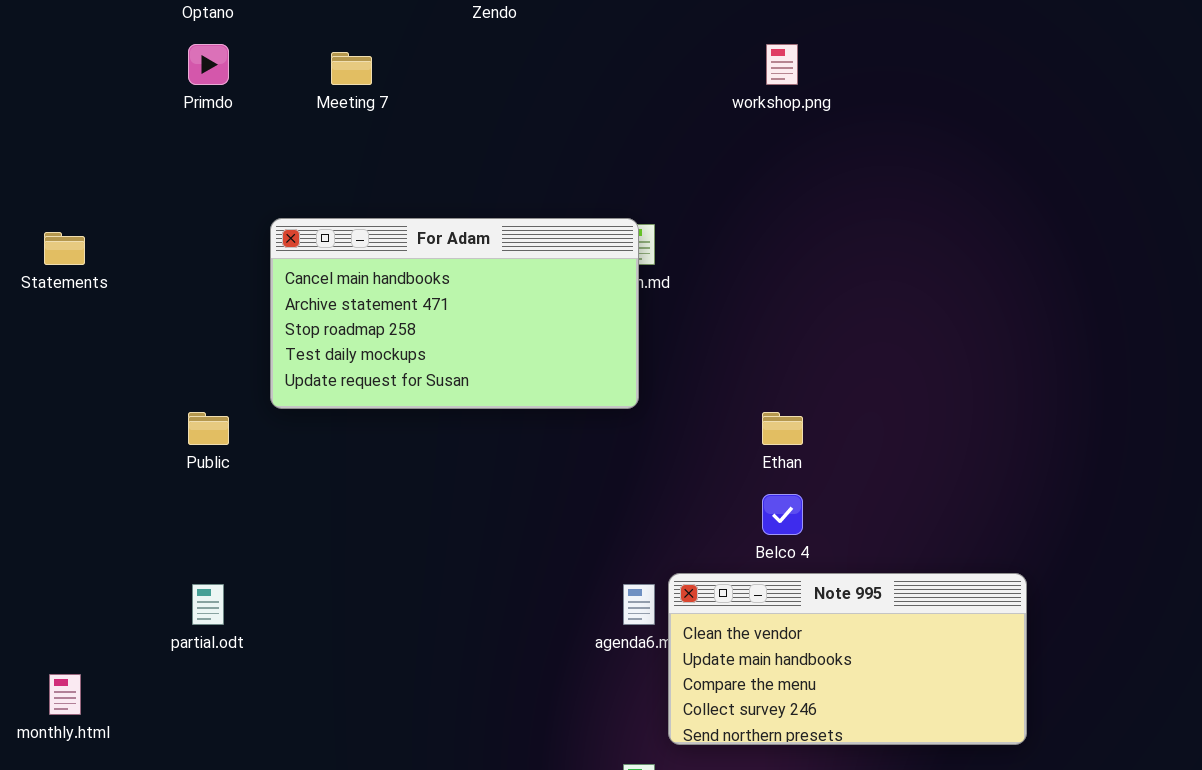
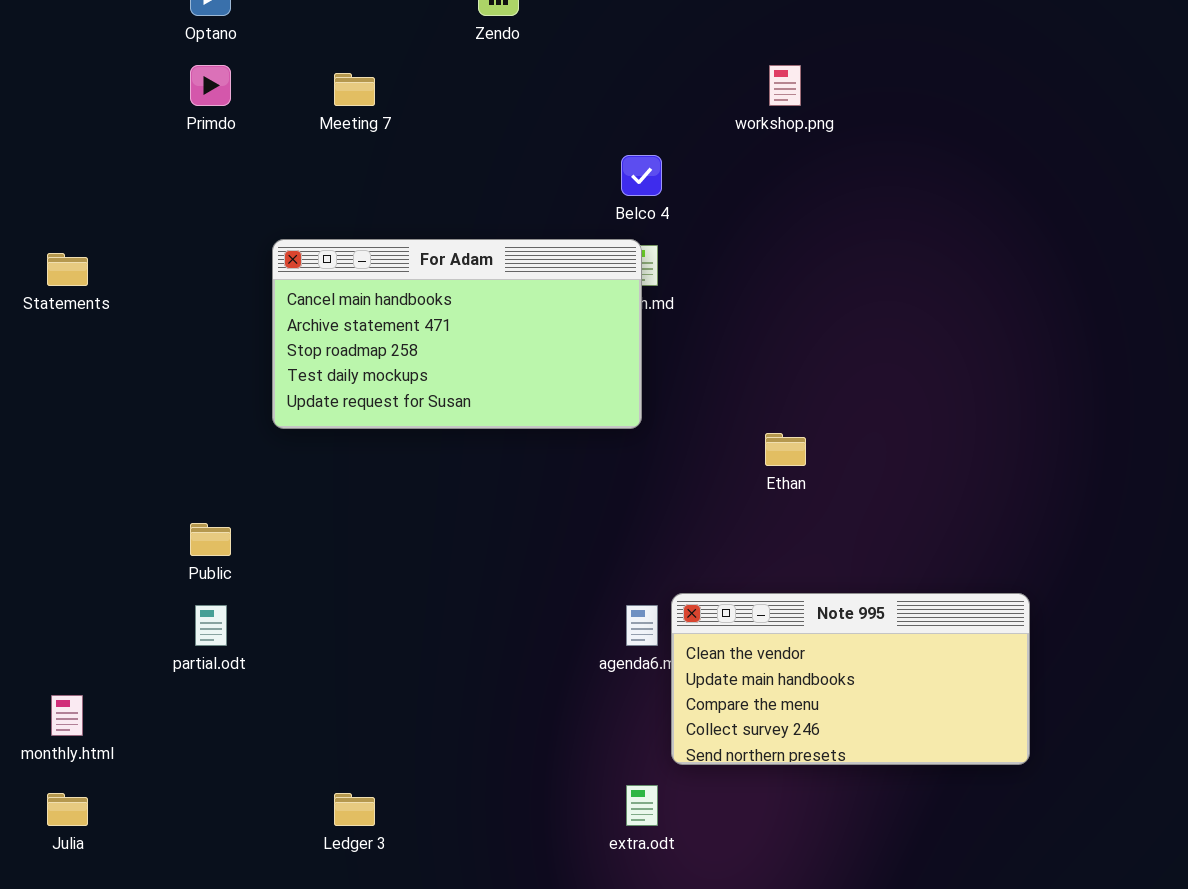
Public: [188,412,229,445] -> [190,523,231,556], moved
Belco 4: [762,494,803,535] -> [621,155,662,196], moved

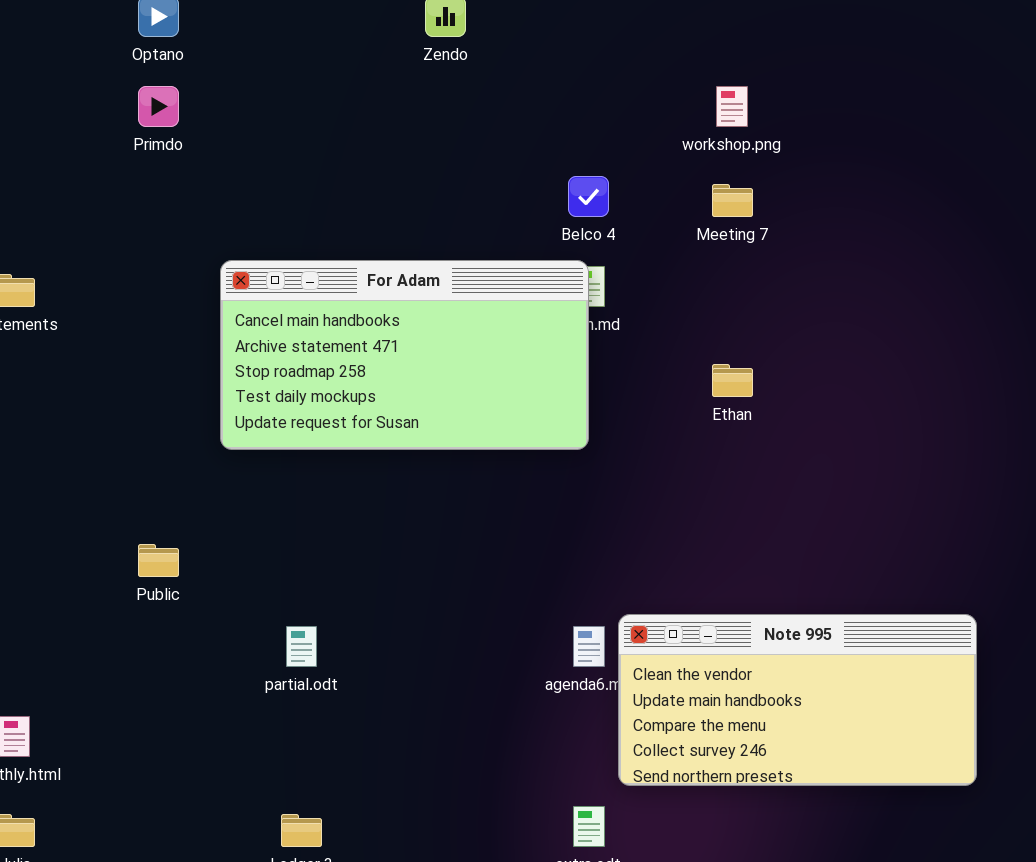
Meeting 7: [334,73,375,106] -> [712,184,753,217], moved
Ethan: [765,433,806,466] -> [712,364,753,397], moved
partial.odt: [195,605,227,646] -> [286,626,317,667], moved

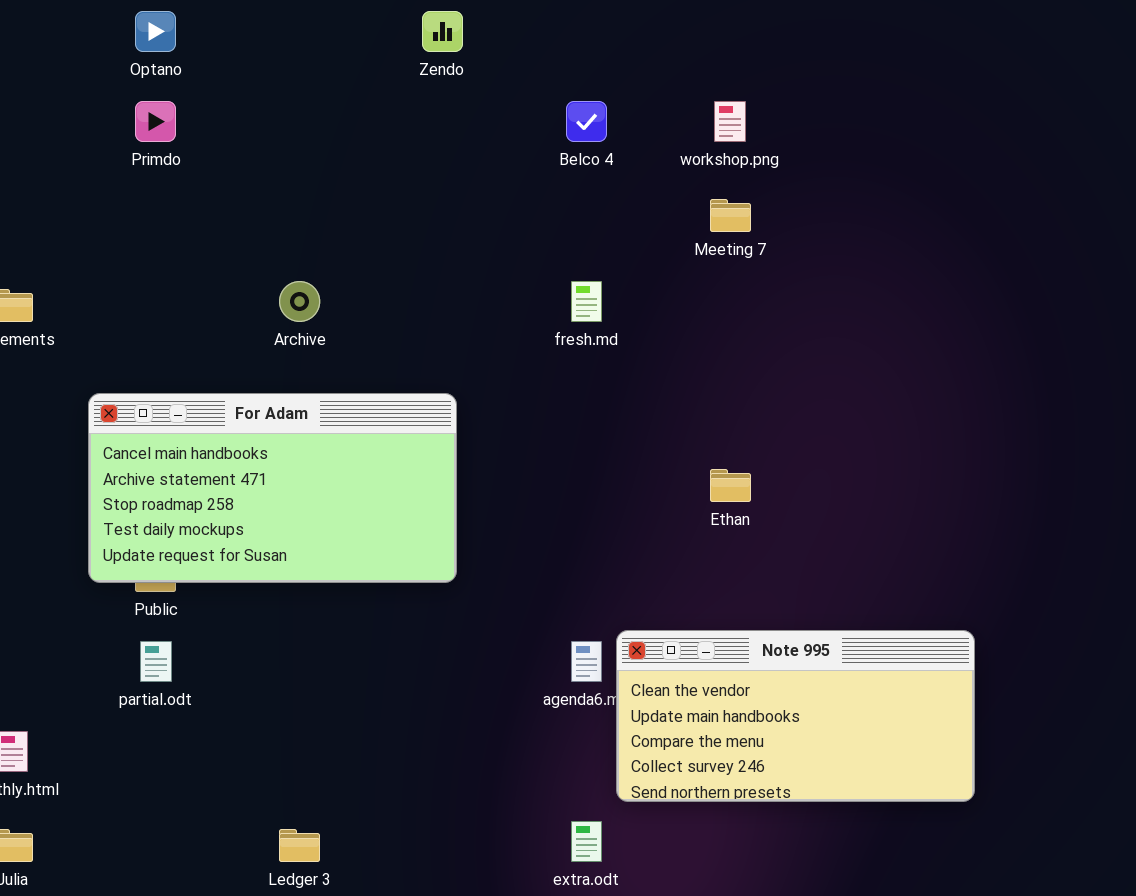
Belco 4: [568,176,609,217] -> [566,101,607,142], moved
For Adam: [220,260,589,450] -> [88,393,457,583], moved
Ethan: [712,364,753,397] -> [710,469,751,502], moved
partial.odt: [286,626,317,667] -> [140,641,172,682], moved

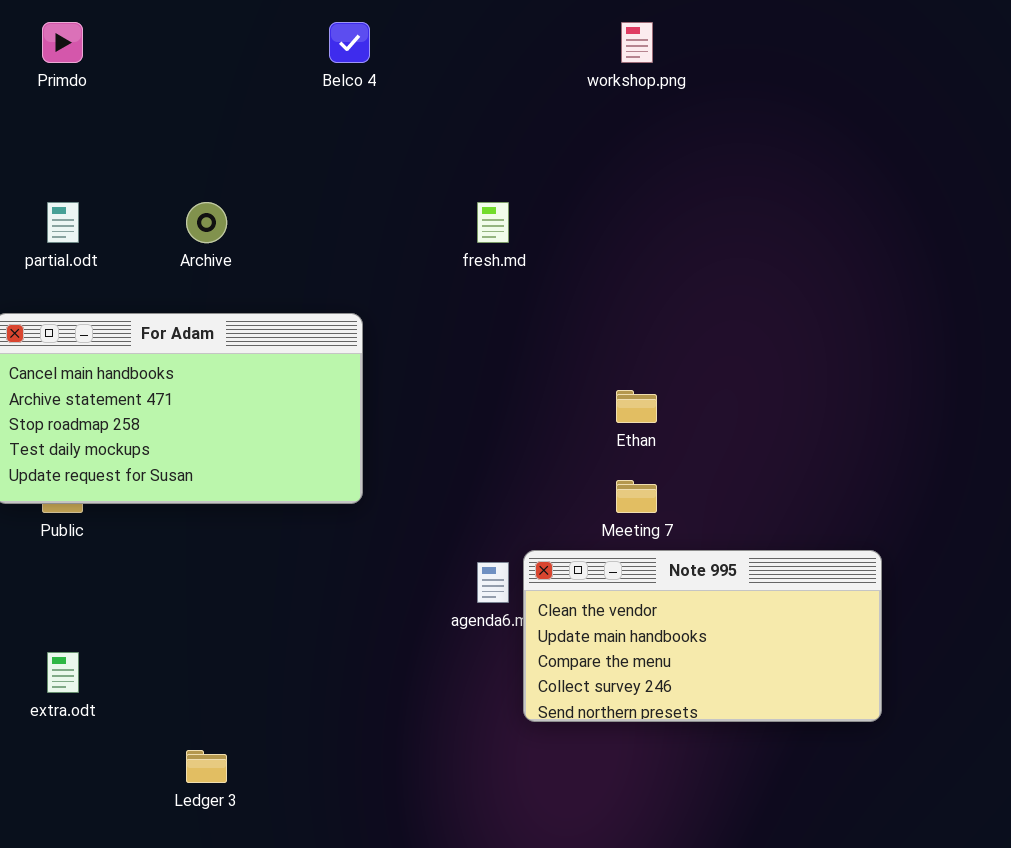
Belco 4: [566,101,607,142] -> [329,22,370,63], moved
Meeting 7: [710,199,751,232] -> [616,480,657,513], moved
partial.odt: [140,641,172,682] -> [47,202,79,243], moved
extra.odt: [571,821,602,862] -> [47,652,79,693], moved

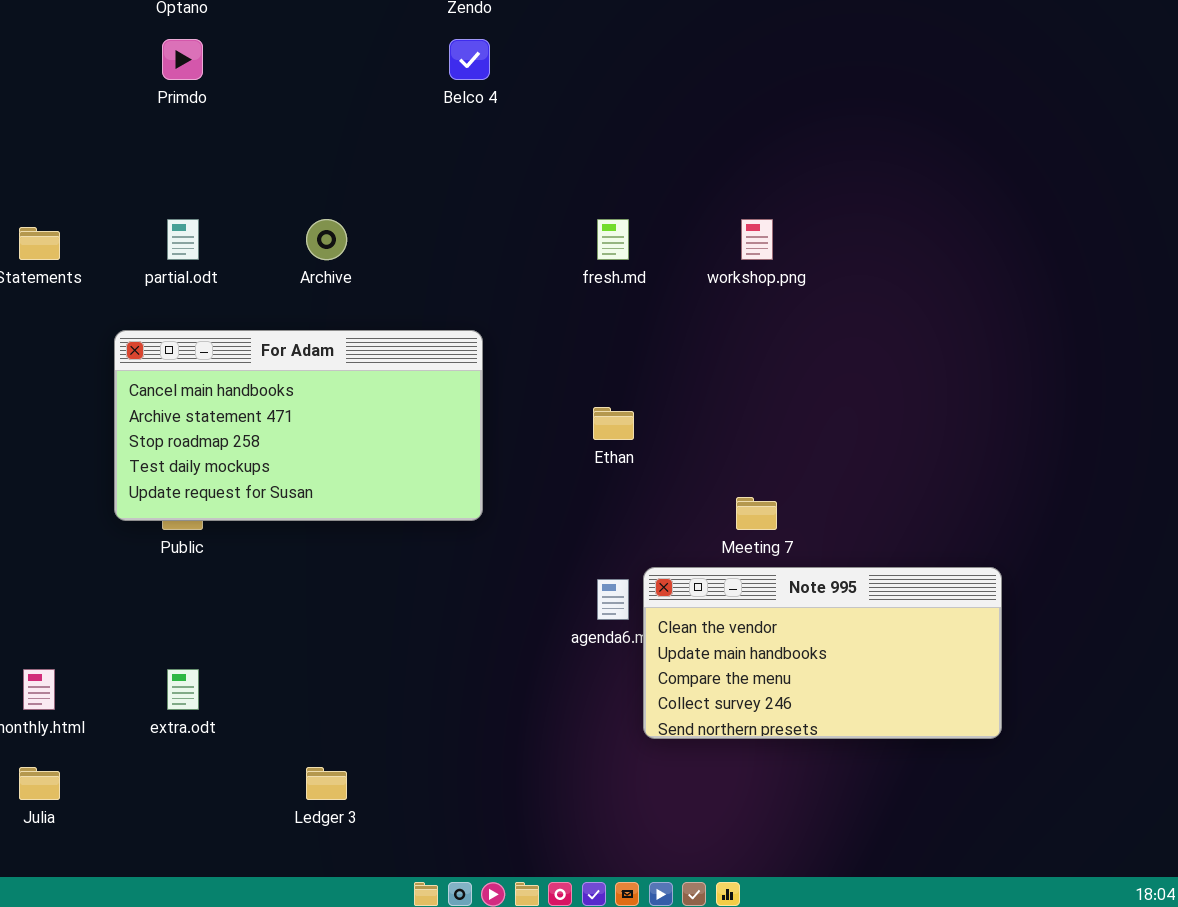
workshop.png: [621,22,653,63] -> [741,219,773,260], moved
Ethan: [616,390,657,423] -> [593,407,634,440], moved

